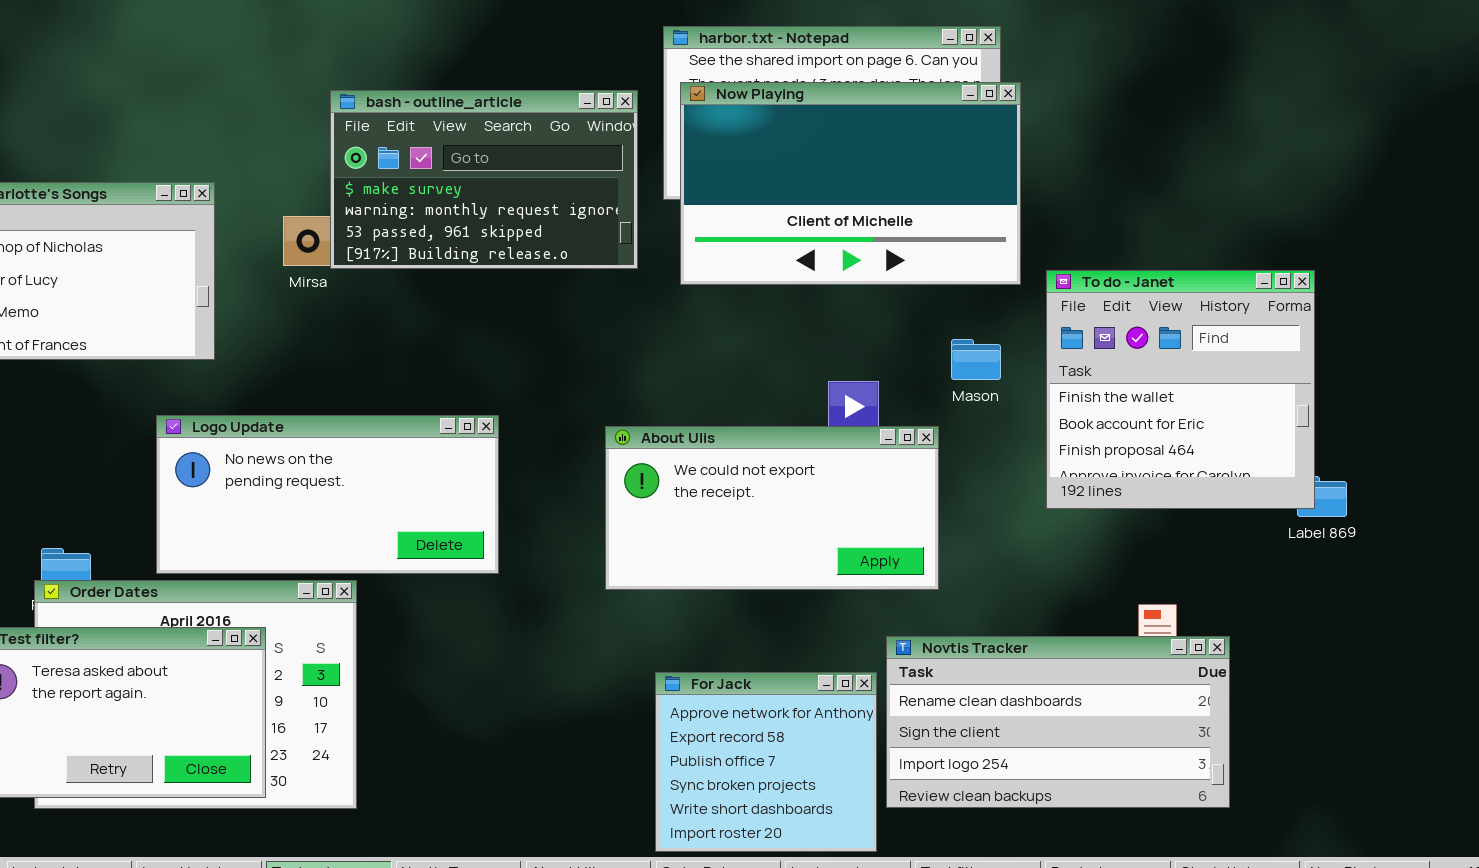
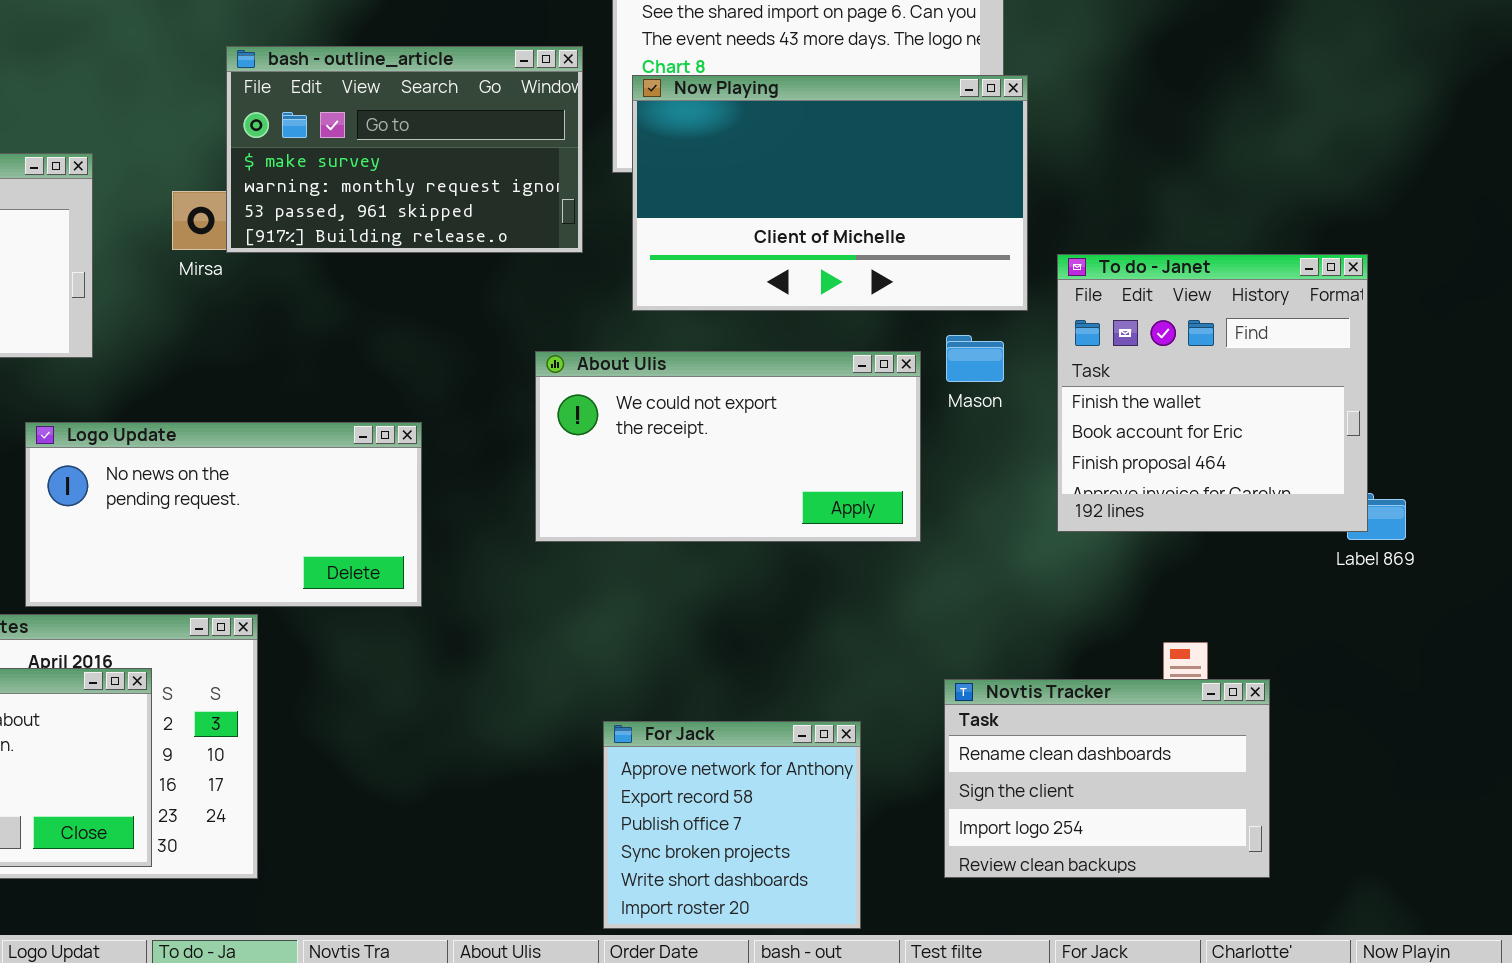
Now Playing: [680,82,1021,285] -> [632,75,1028,311], moved
About Ulis: [605,426,939,590] -> [535,351,921,542], moved
Novtis Tracker: [886,636,1230,808] -> [944,679,1270,878], resized

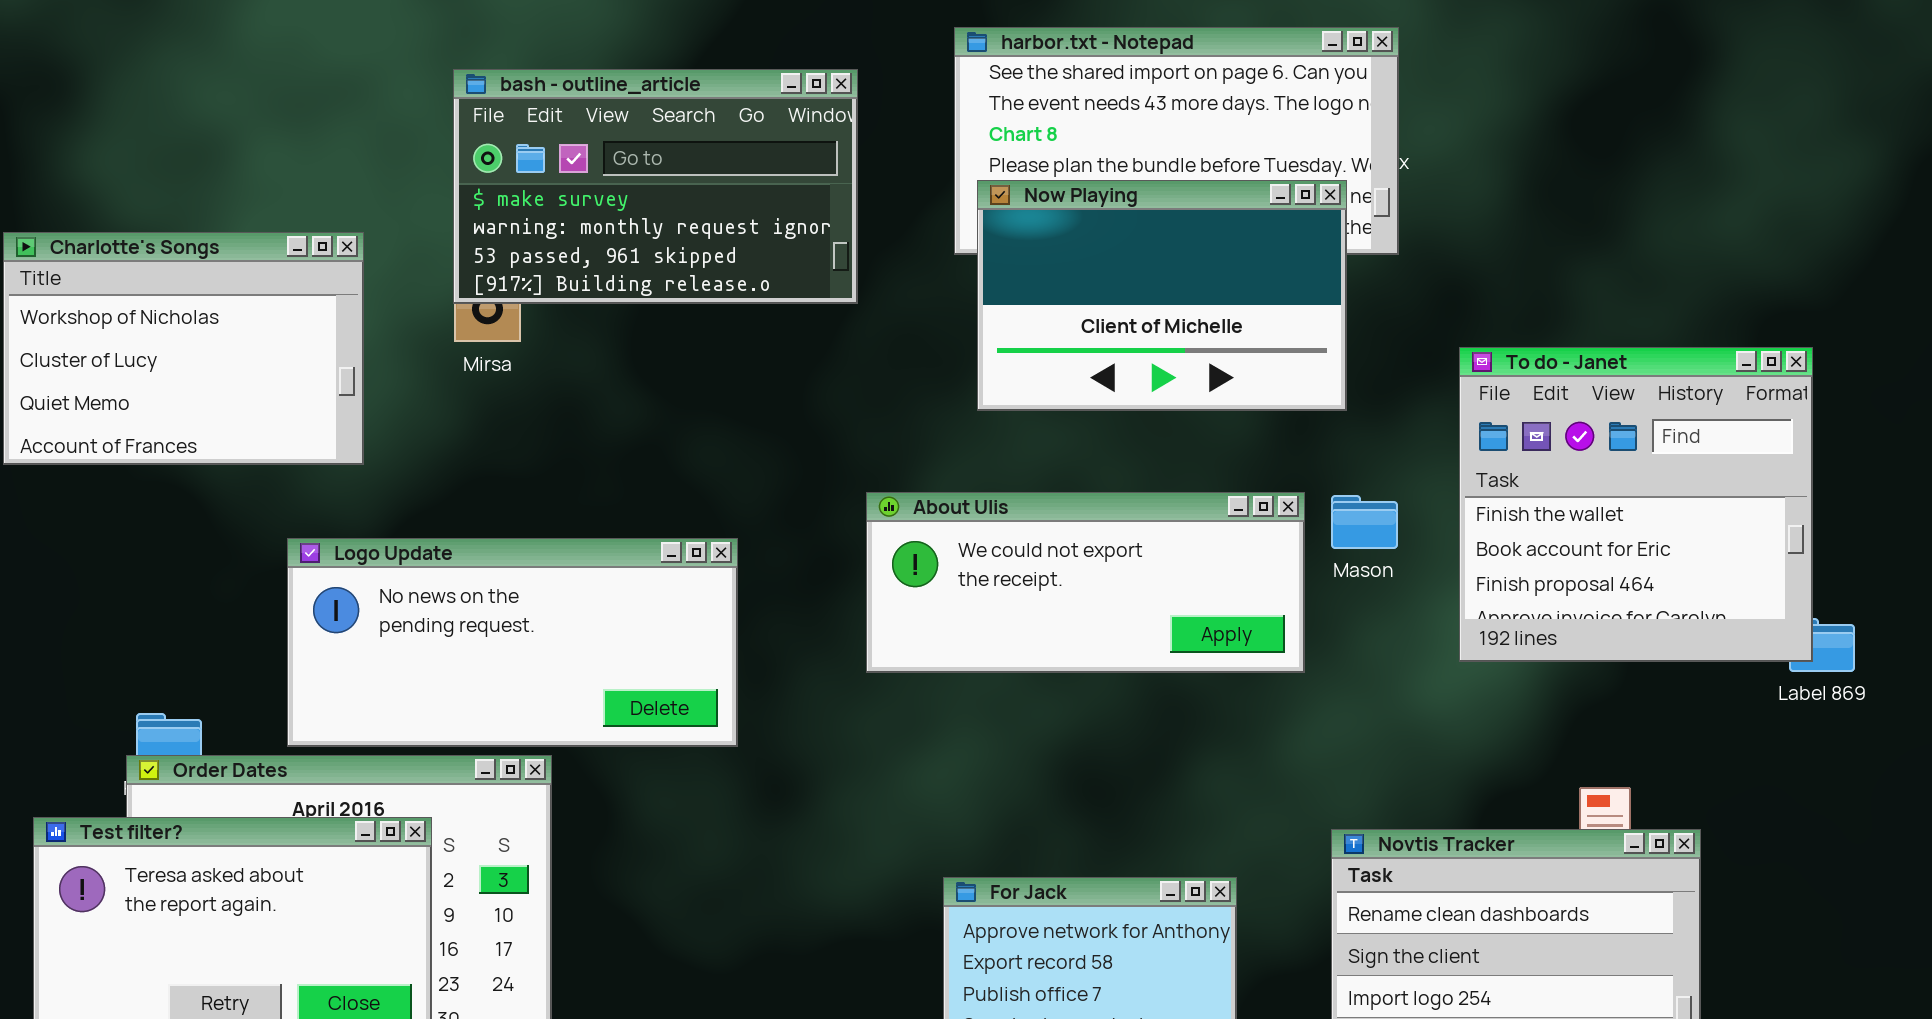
bash - outline_article: [226,46,583,253] -> [453,69,858,304], moved
Now Playing: [632,75,1028,311] -> [977,180,1347,411], resized
Mason: [946,335,1004,382] -> [1331,495,1398,549], moved
About Ulis: [535,351,921,542] -> [866,492,1305,673], resized

